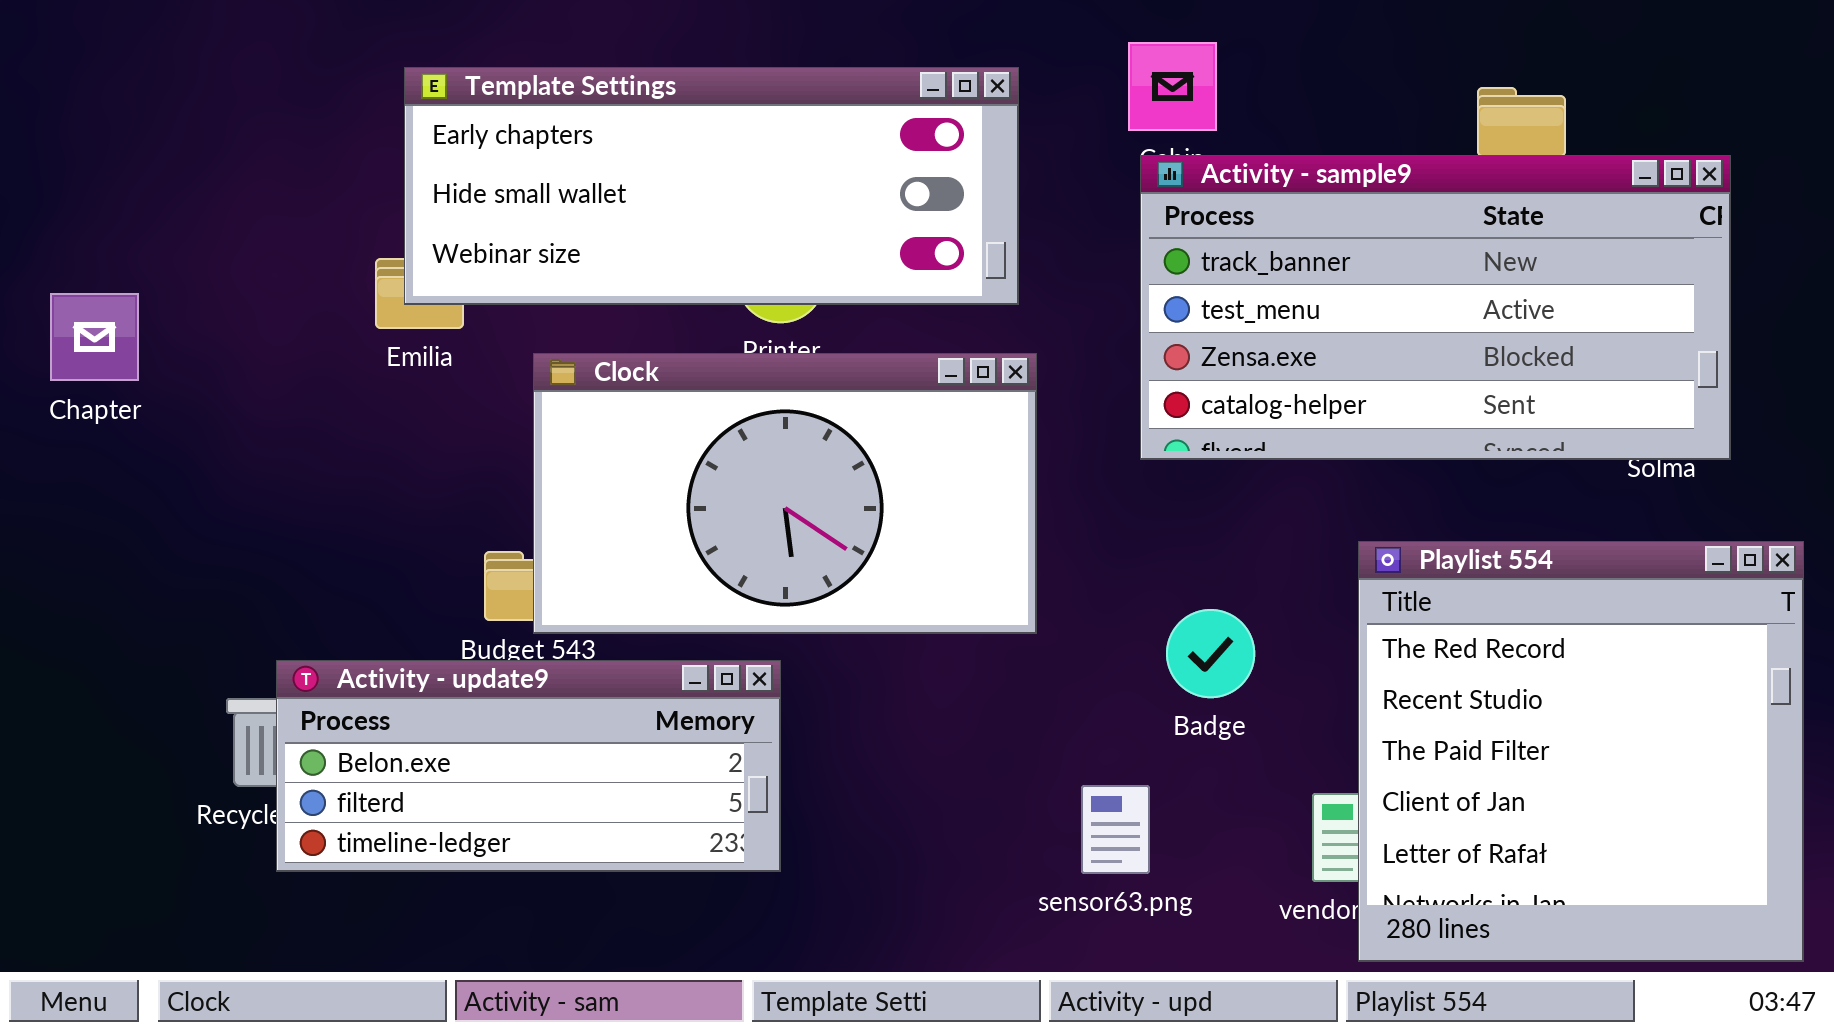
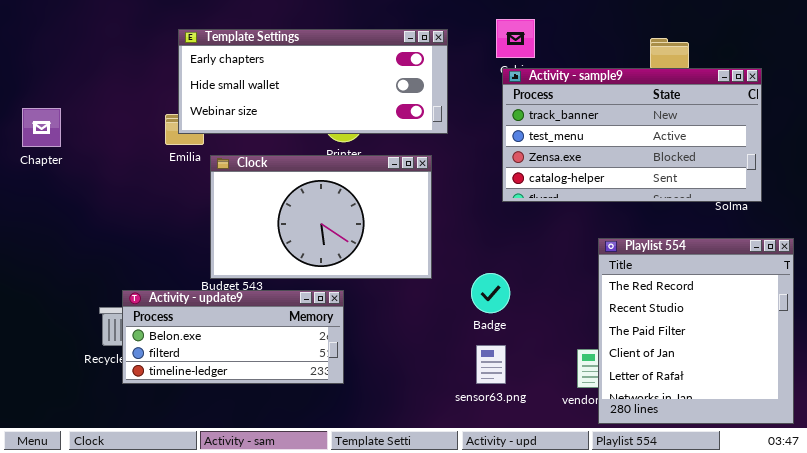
Chapter: [50,293,139,381] -> [22,108,61,147], moved
Clock: [533,353,1037,634] -> [210,155,432,279], moved
Badge: [1166,609,1255,698] -> [471,273,510,313], moved

